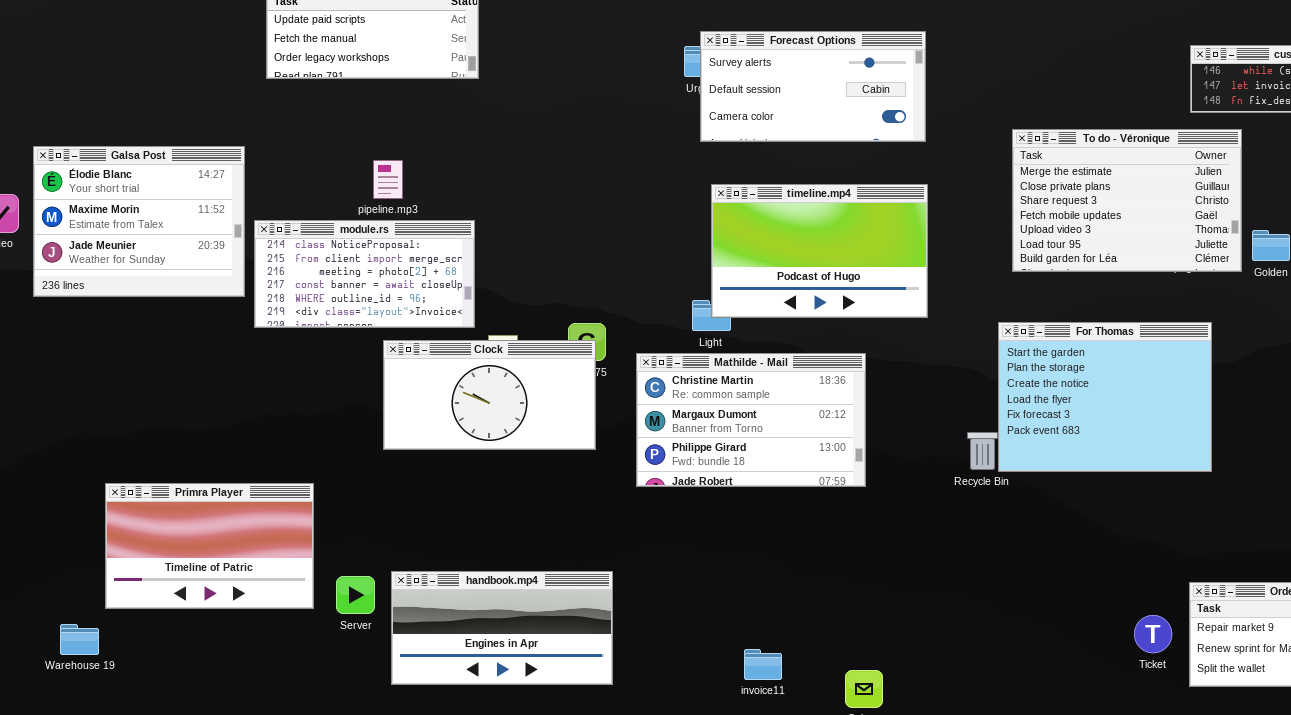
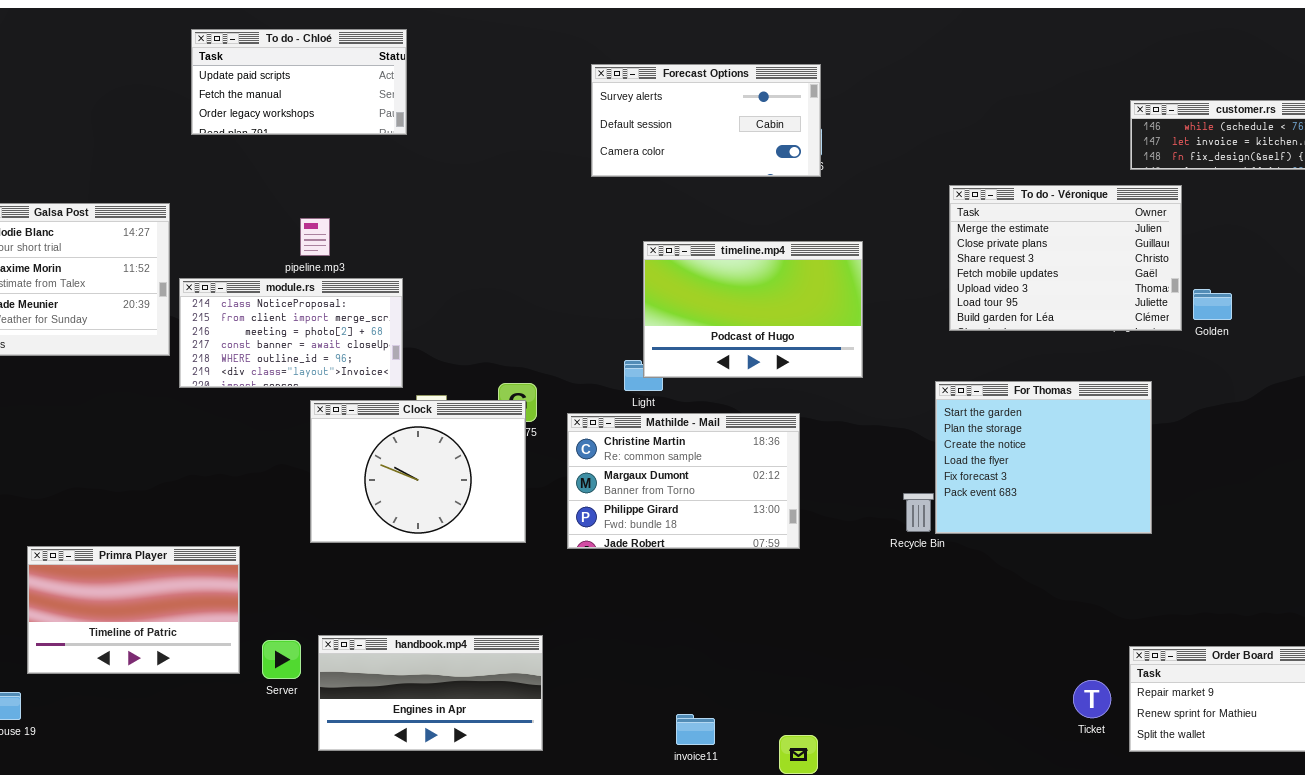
Forecast Options: [700,31,926,142] -> [591,64,821,177], moved
Clock: [383,340,596,450] -> [310,400,526,543], resized

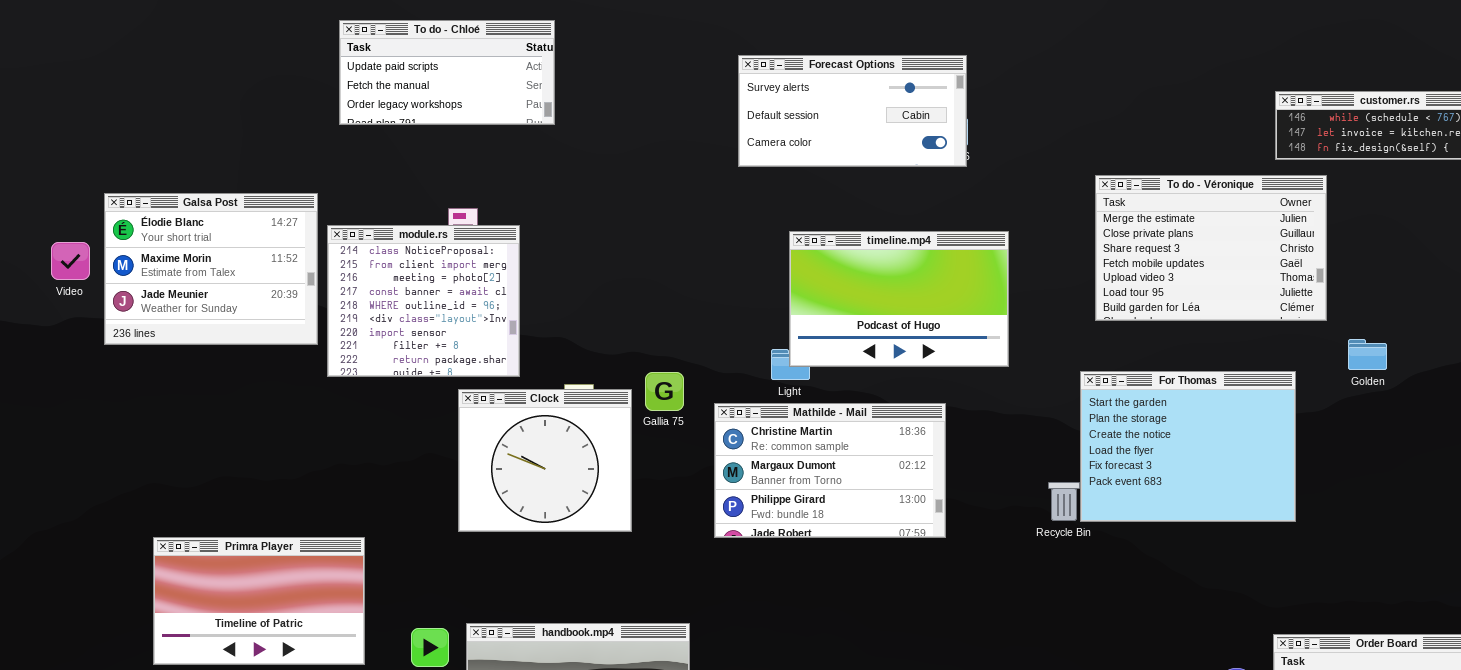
module.rs: [179,278,403,388] -> [327,225,520,377], resized
Golden: [1193,289,1232,320] -> [1348,339,1387,370], moved
Clock: [310,400,526,543] -> [458,389,632,532], resized
Primra Player: [27,546,240,674] -> [153,537,365,665], moved

